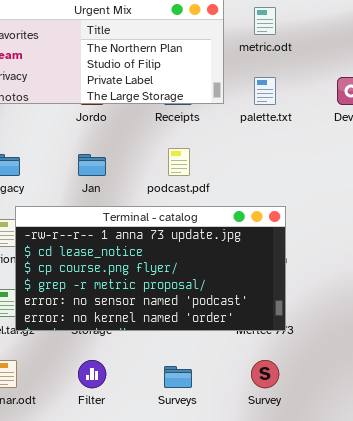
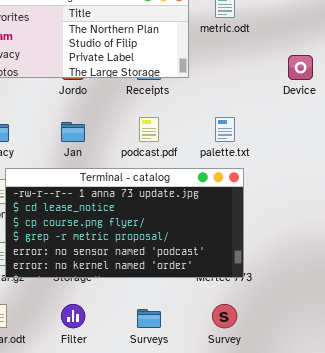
palette.txt: [254,77,276,105] -> [215,117,235,142], moved

